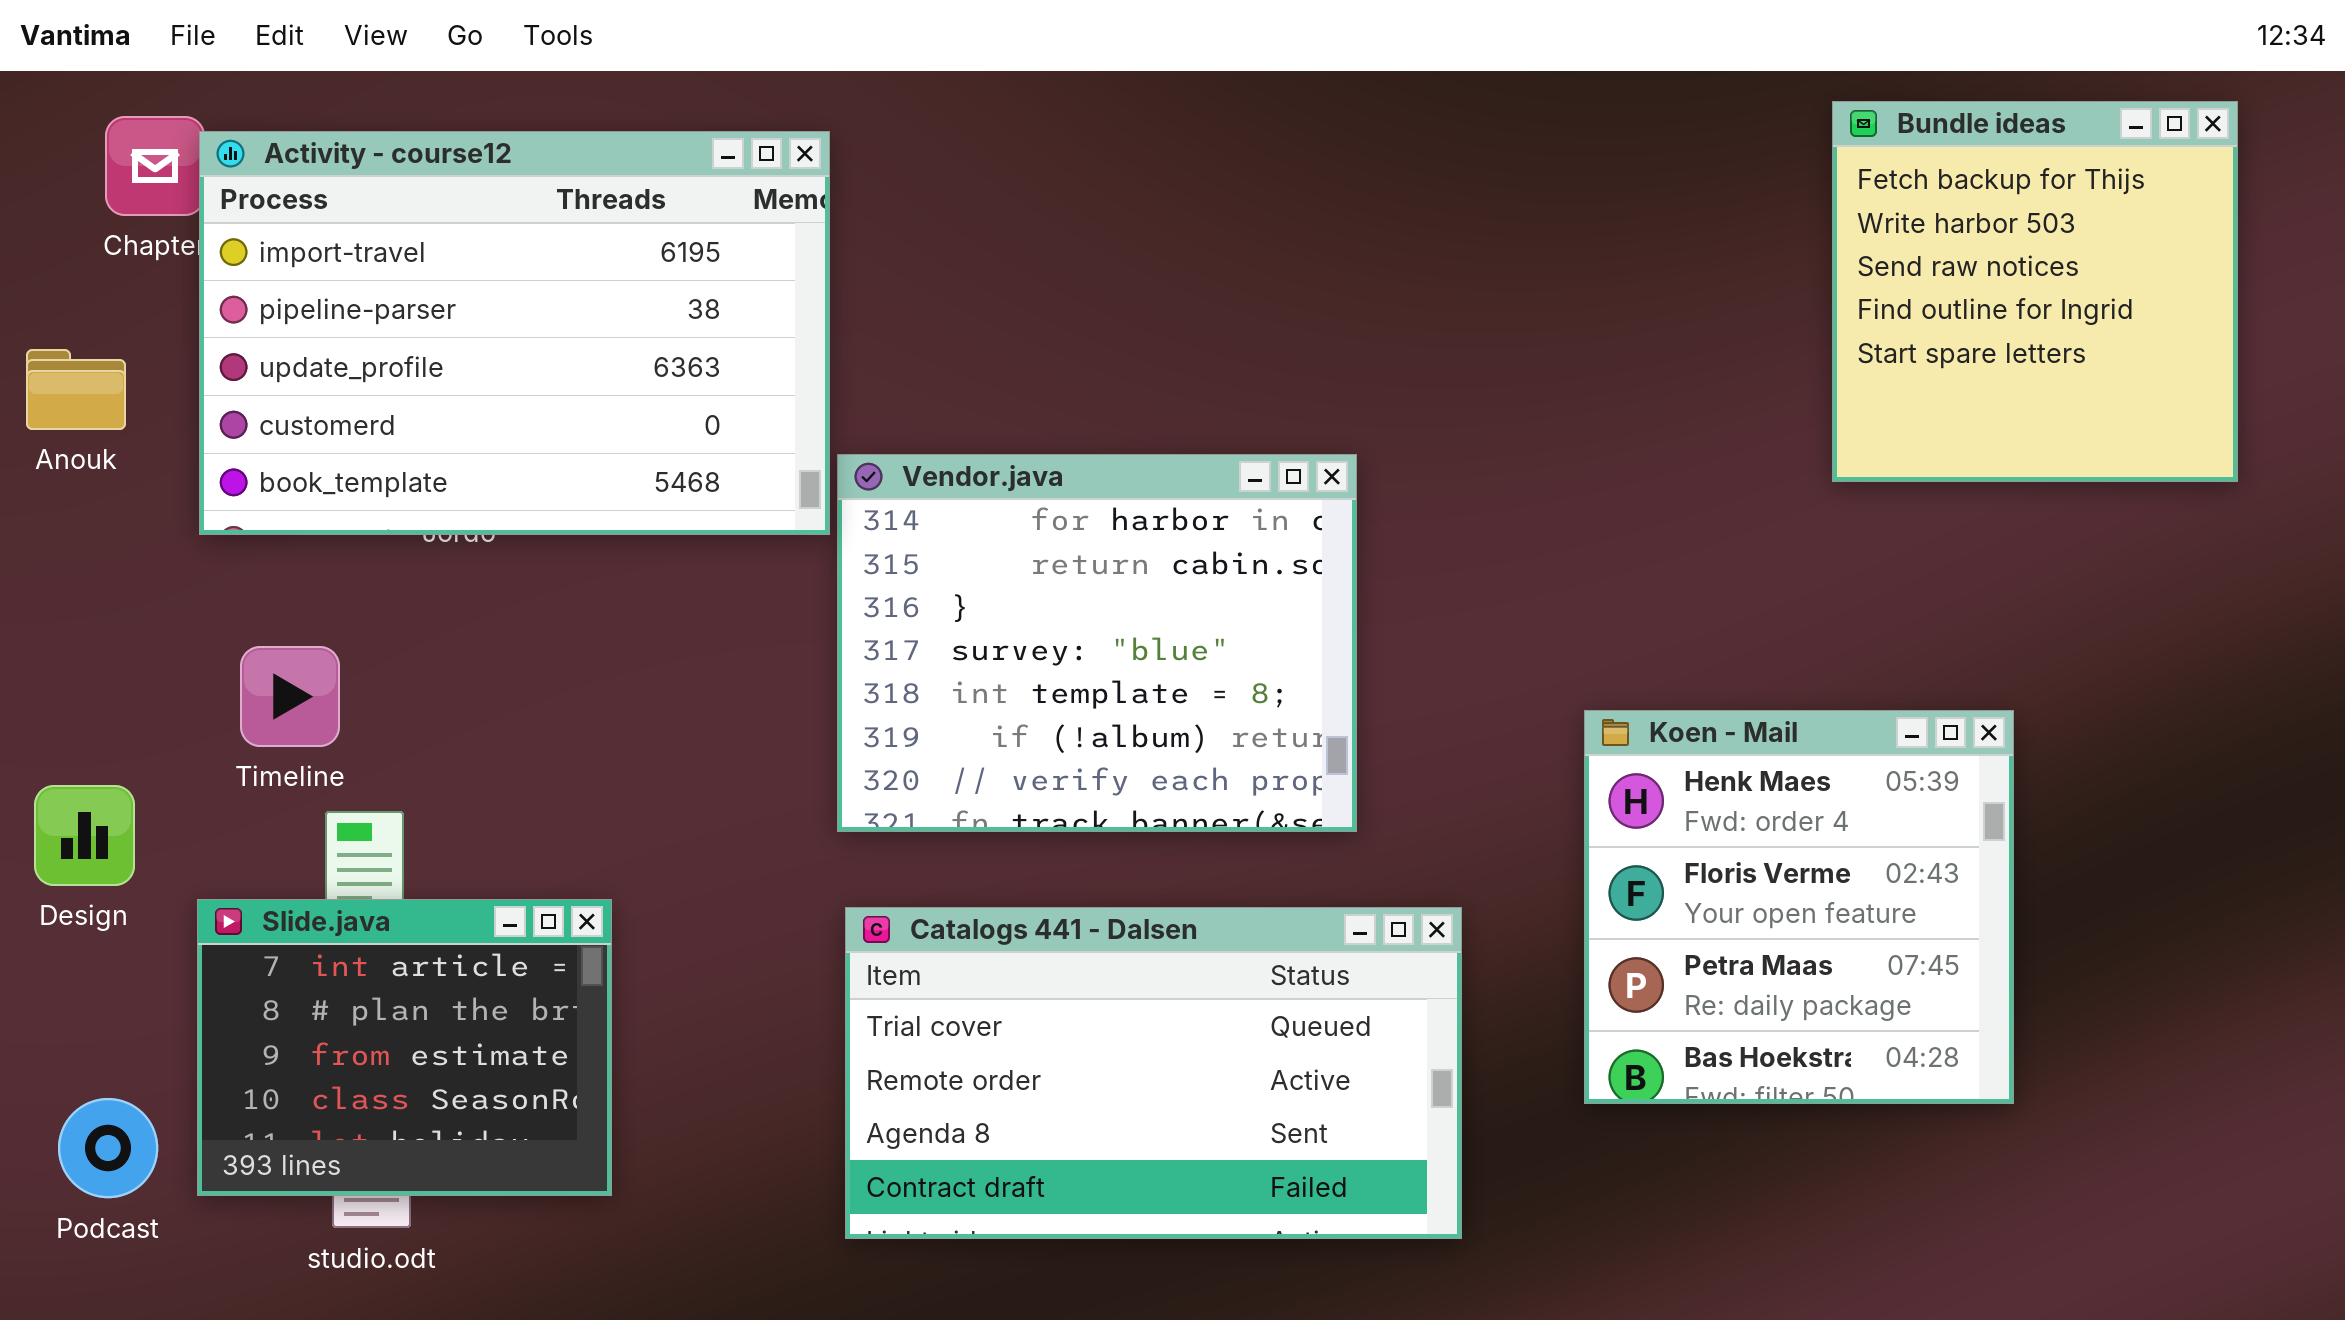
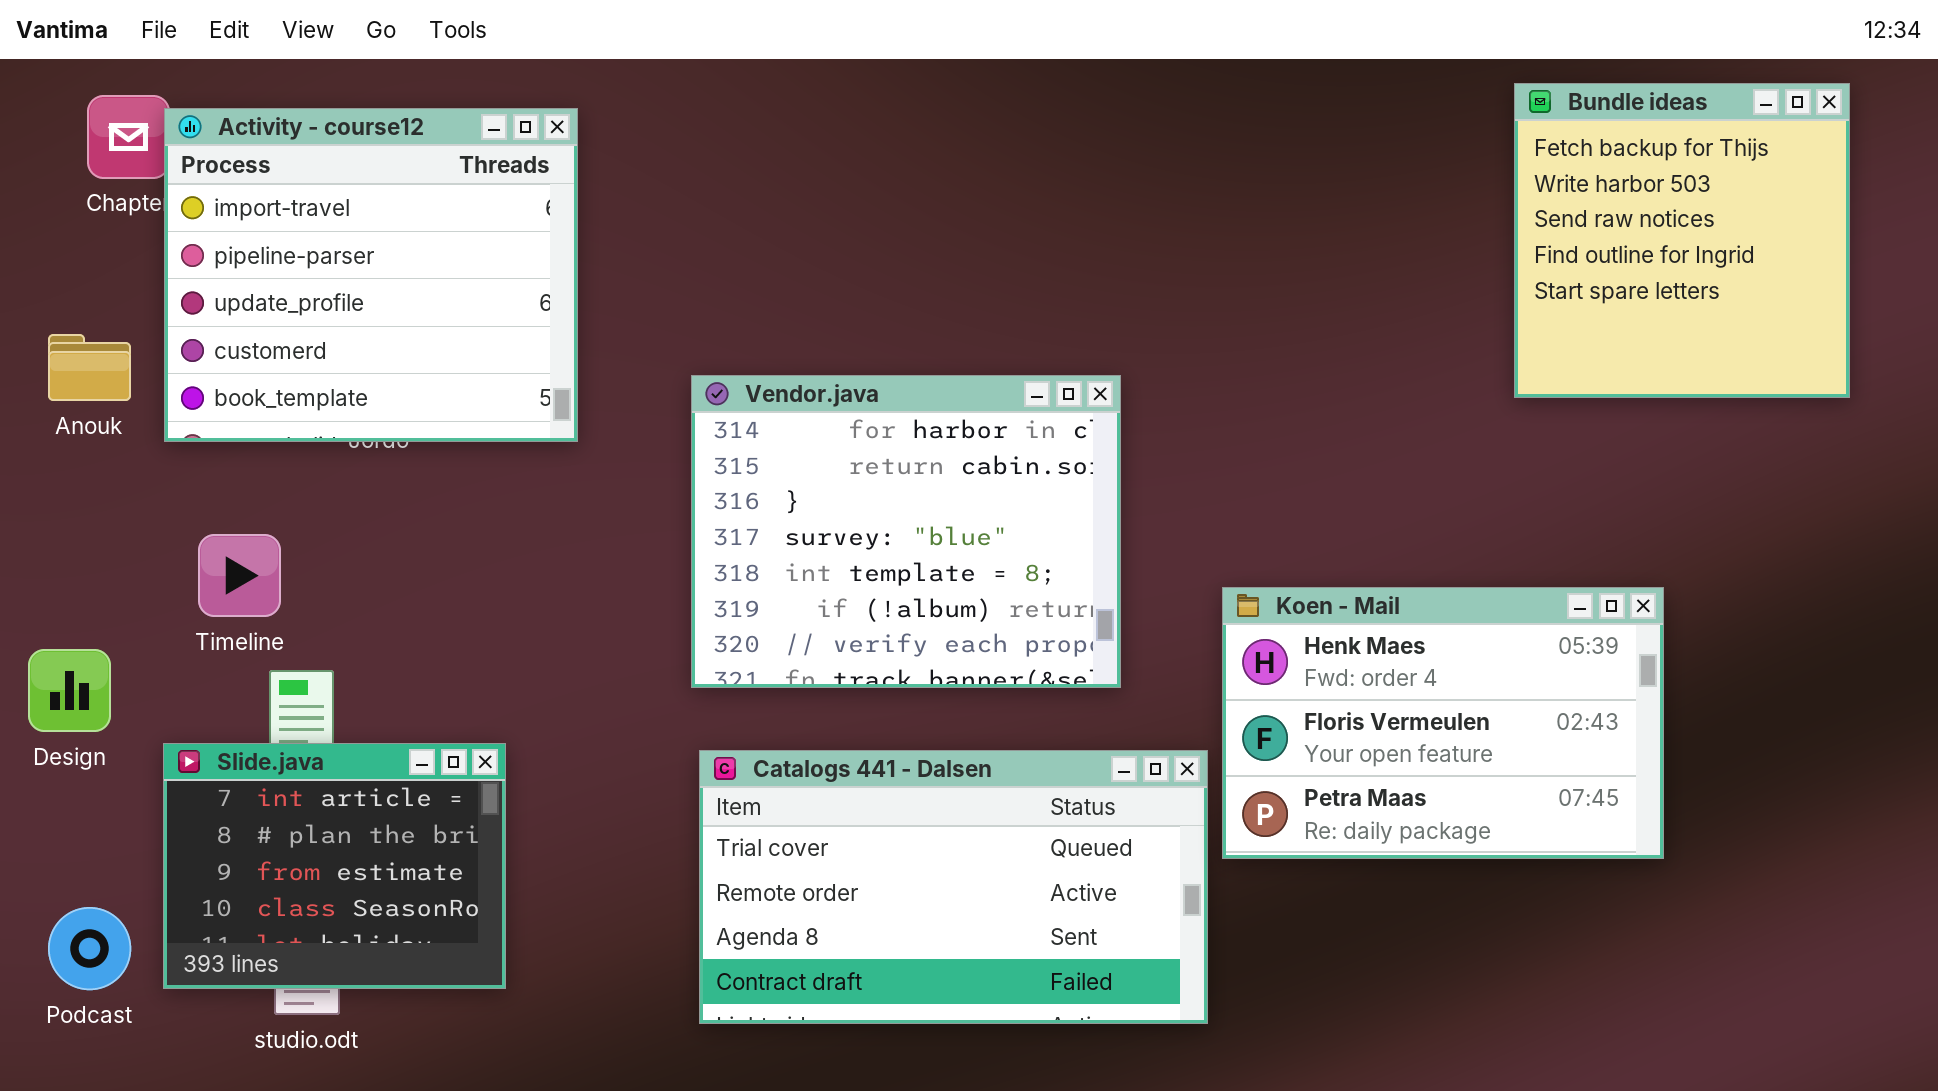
Activity - course12: [199,131,830,535] -> [164,108,578,442], resized
Anouk: [26,349,126,430] -> [48,334,131,401], moved
Koen - Mail: [1584,710,2014,1104] -> [1222,587,1664,859], resized

